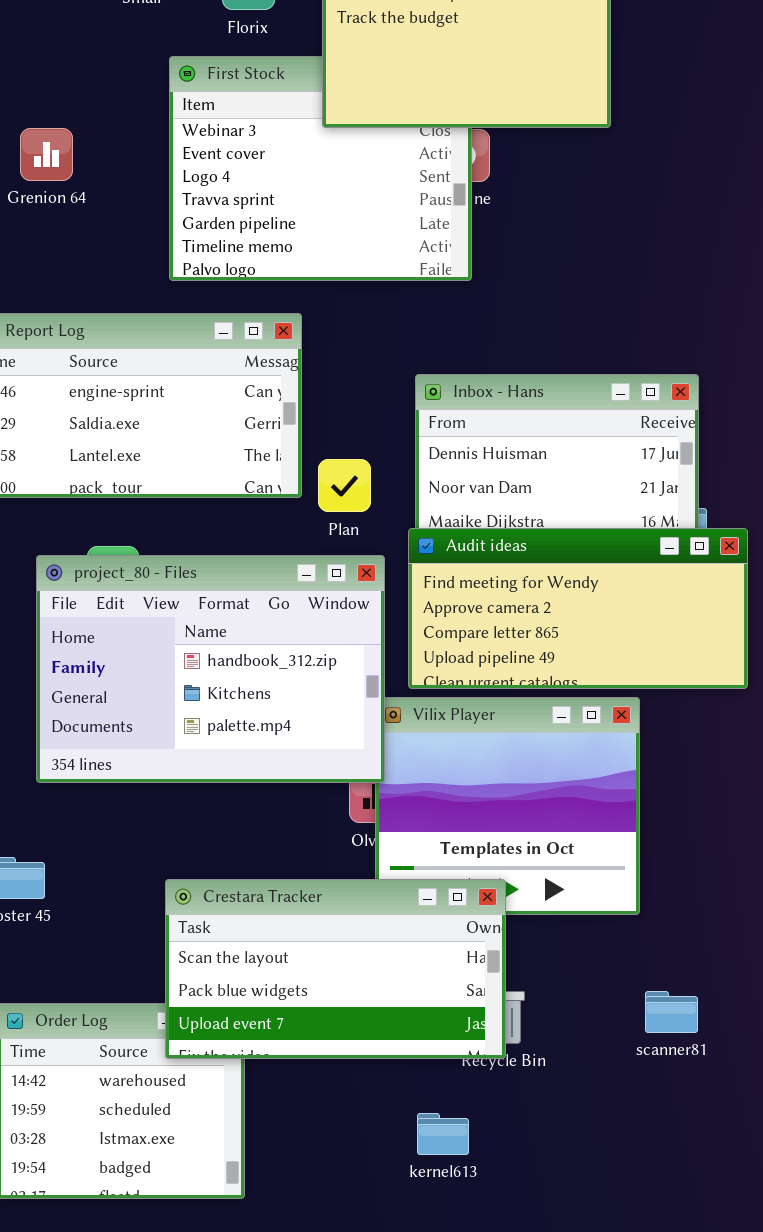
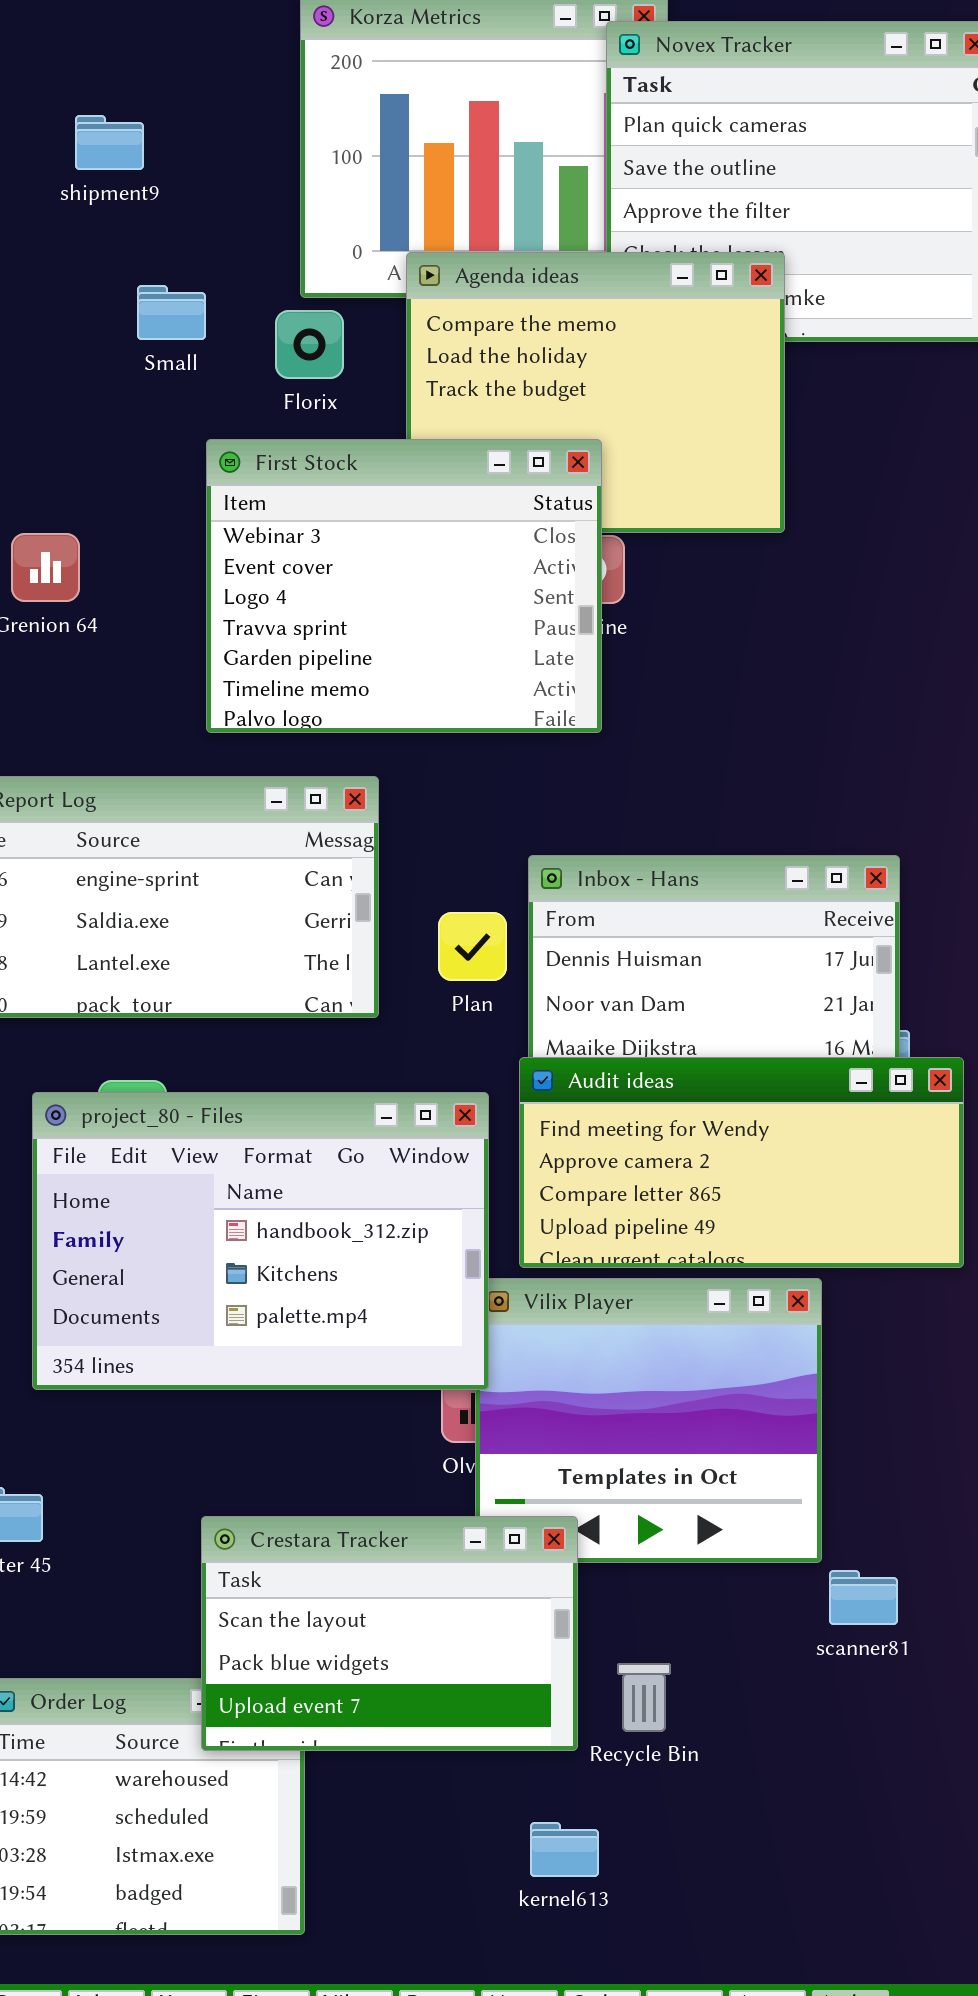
First Stock: [169,56,472,281] -> [206,439,602,733], raised
Plan: [318,459,371,512] -> [438,912,507,981], moved
Crestara Tracker: [165,879,506,1059] -> [201,1516,578,1751], resized
scanner81: [645,991,698,1033] -> [829,1570,898,1625], moved

